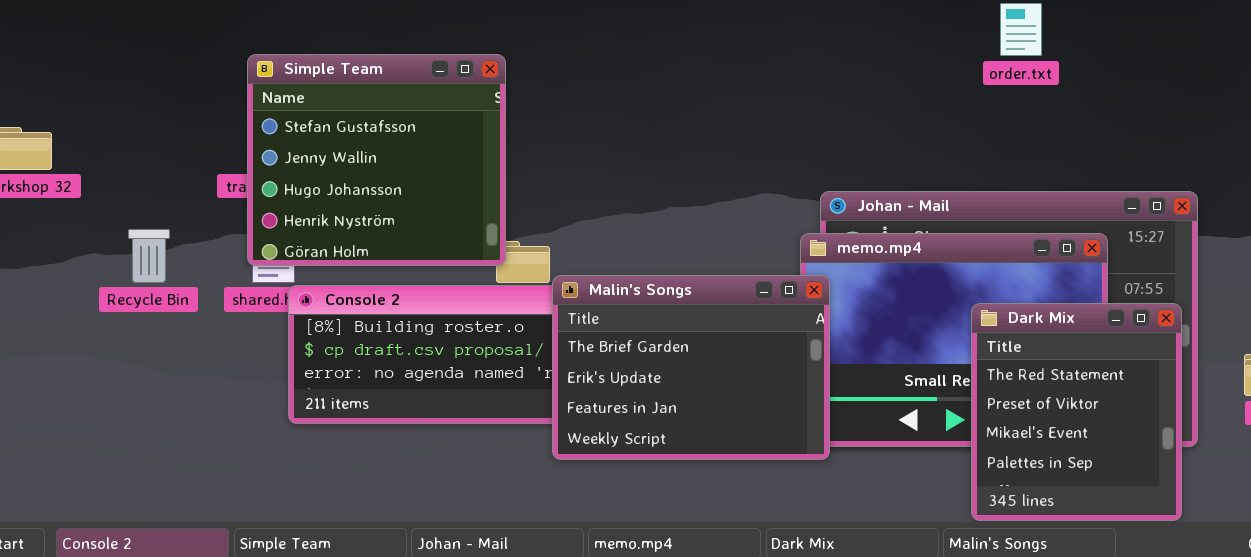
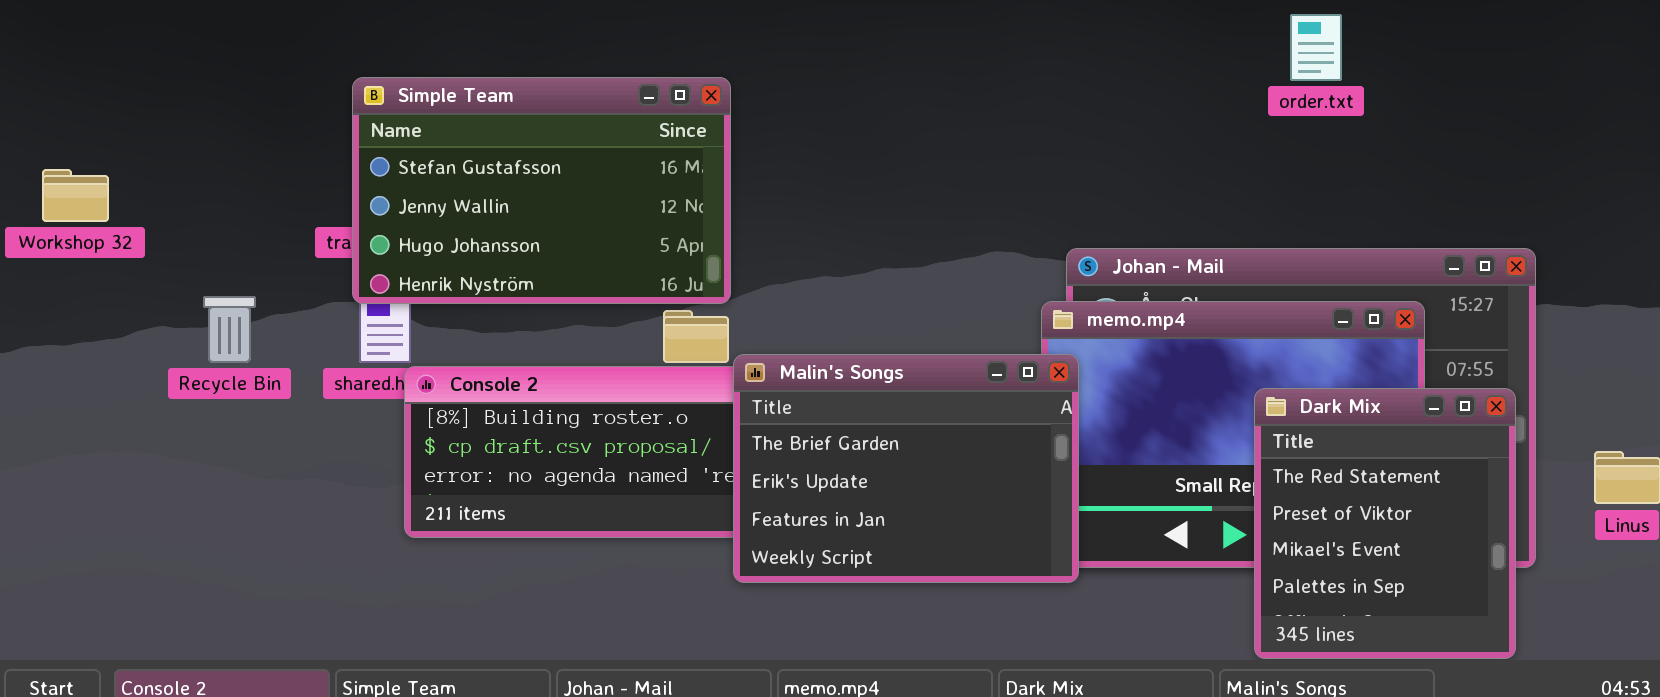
Simple Team: [247,54,506,266] -> [352,77,731,304], resized

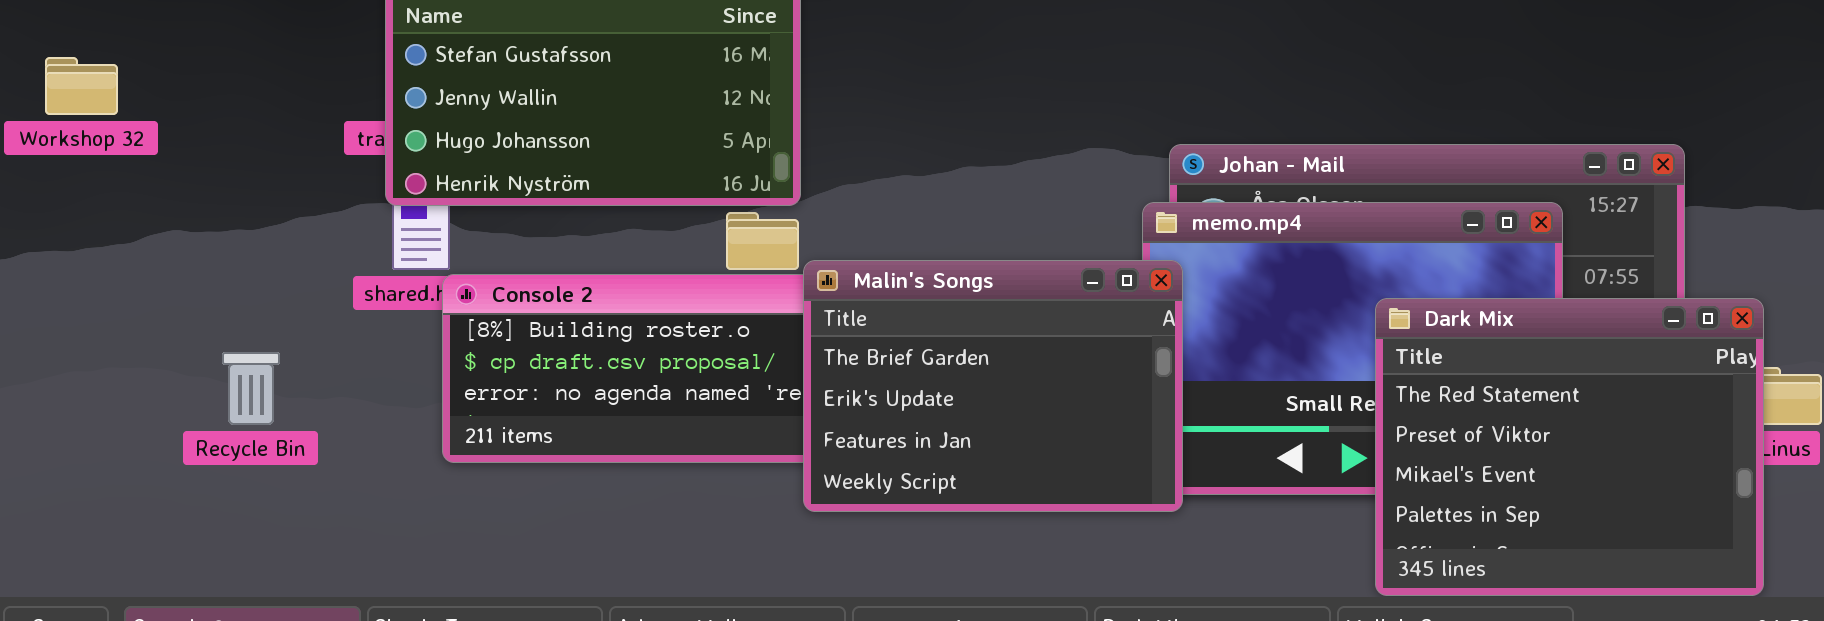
Recycle Bin: [203,296,256,363] -> [222,352,280,425], moved
Dark Mix: [1254,388,1516,659] -> [1375,298,1764,596], resized

